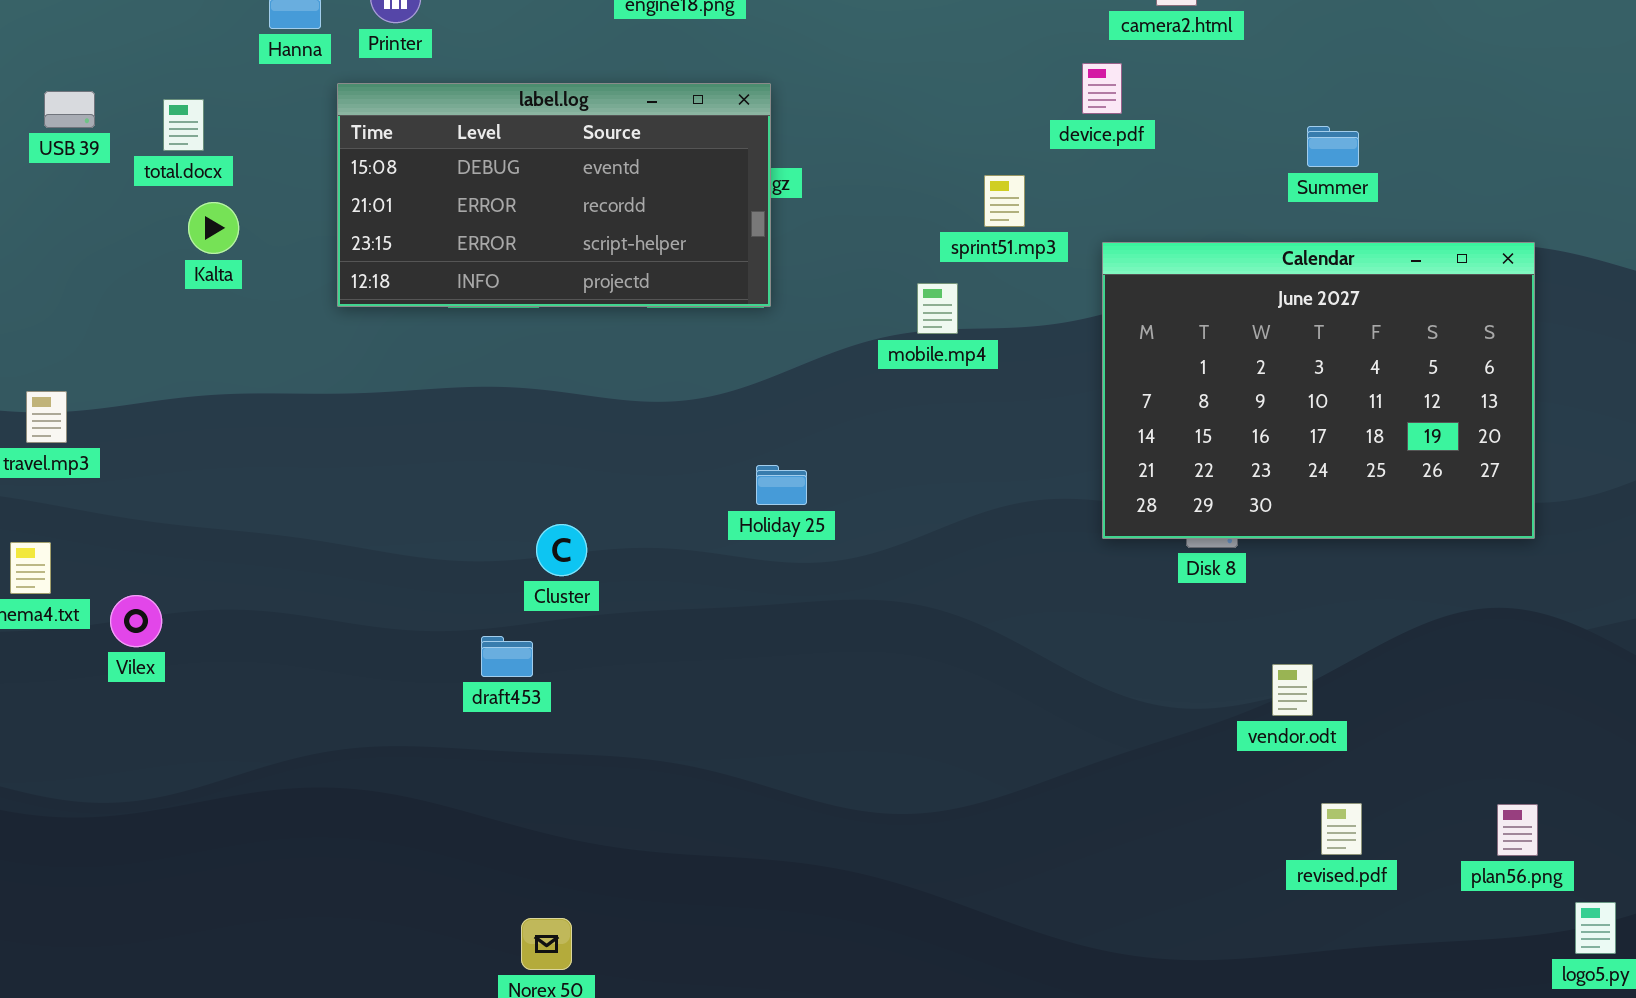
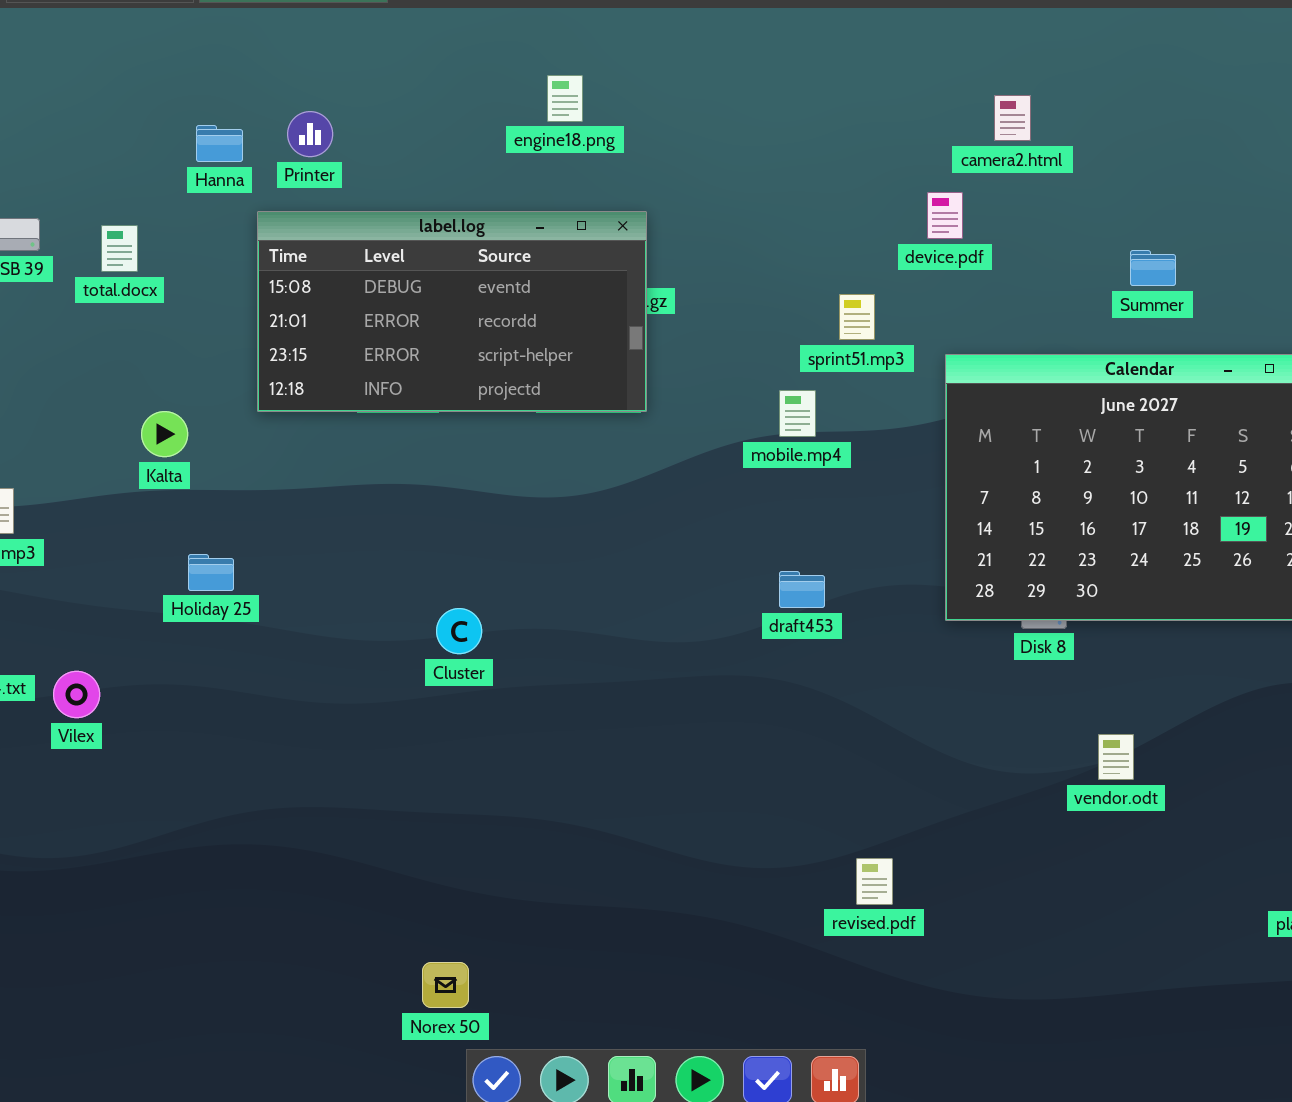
Kalta: [188,202,239,254] -> [141,411,188,457], moved
Holiday 25: [756,465,807,505] -> [188,554,234,591], moved
draft453: [481,636,533,677] -> [779,571,825,608], moved
revised.pdf: [1321,803,1362,855] -> [856,858,893,905], moved

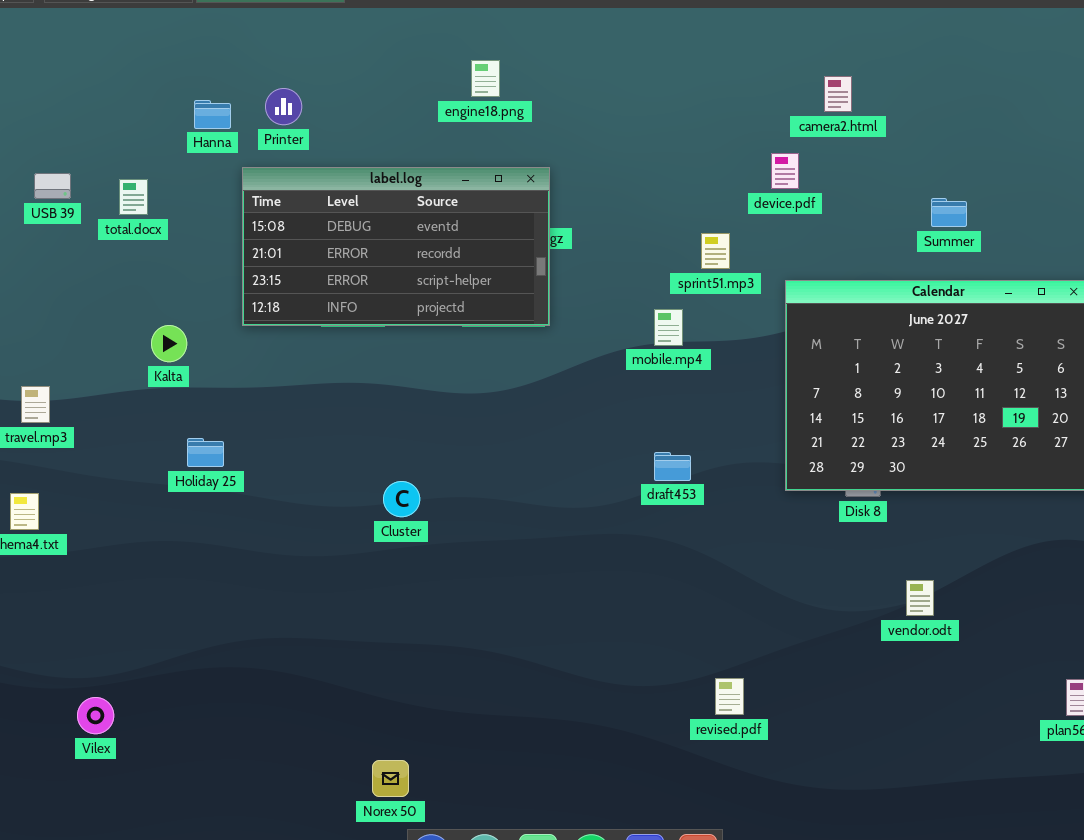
Vilex: [53,671,100,718] -> [77,697,114,734], moved

